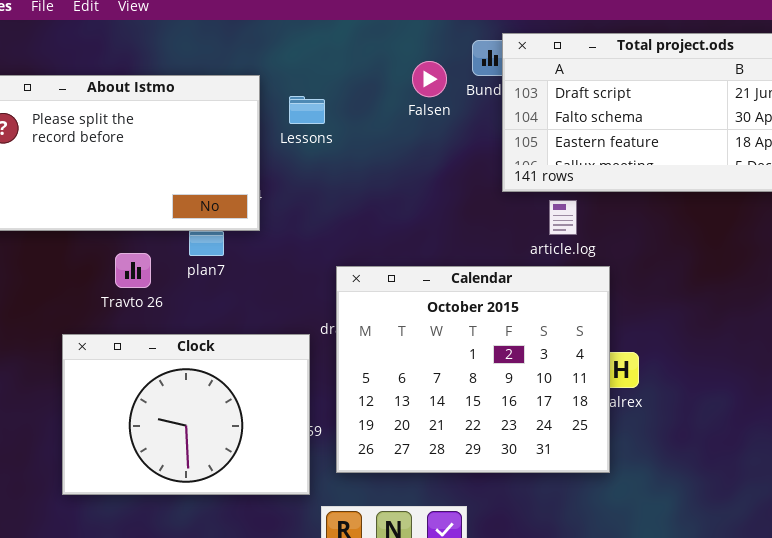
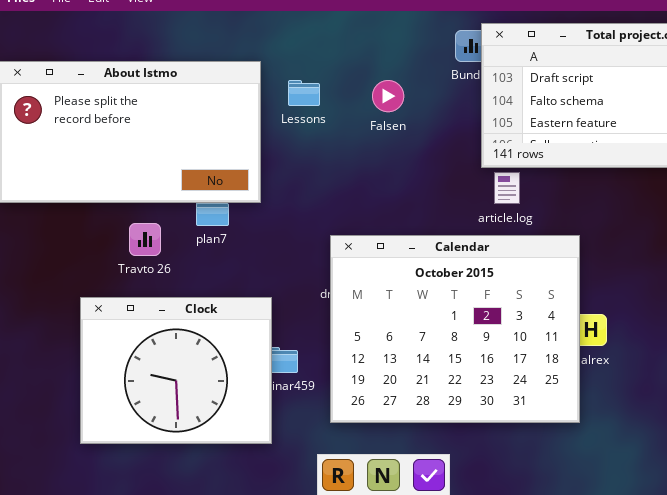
Falsen: [412,61,447,97] -> [372,80,404,112], moved
article.log: [549,200,577,235] -> [494,172,520,204], moved
Clock: [62,334,310,495] -> [80,297,272,444], resized

